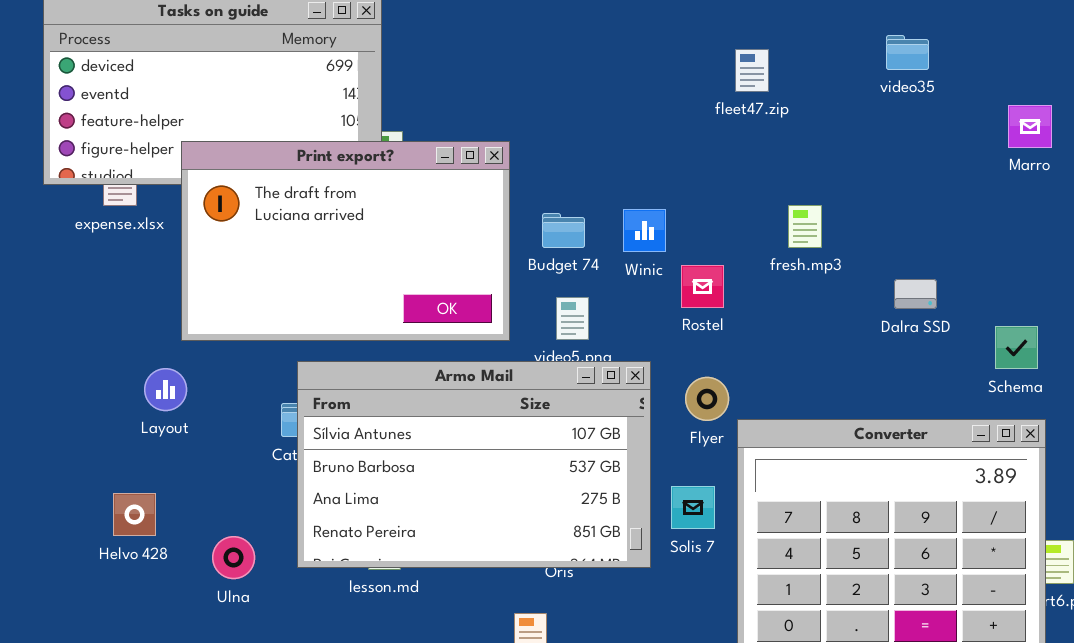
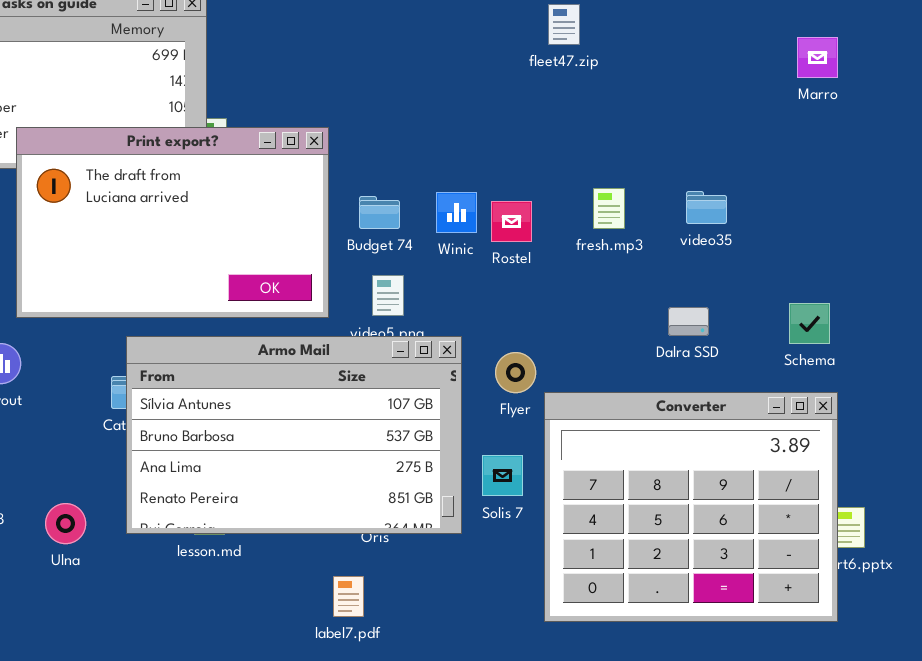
video35: [886,35,929,70] -> [686,191,727,224], moved
fleet47.zip: [735,49,769,92] -> [548,4,580,45], moved
Marro: [1008,105,1052,148] -> [797,37,838,78], moved
Rostel: [681,265,724,308] -> [491,201,532,242], moved
Dalra SSD: [894,279,937,309] -> [668,307,709,336], moved

